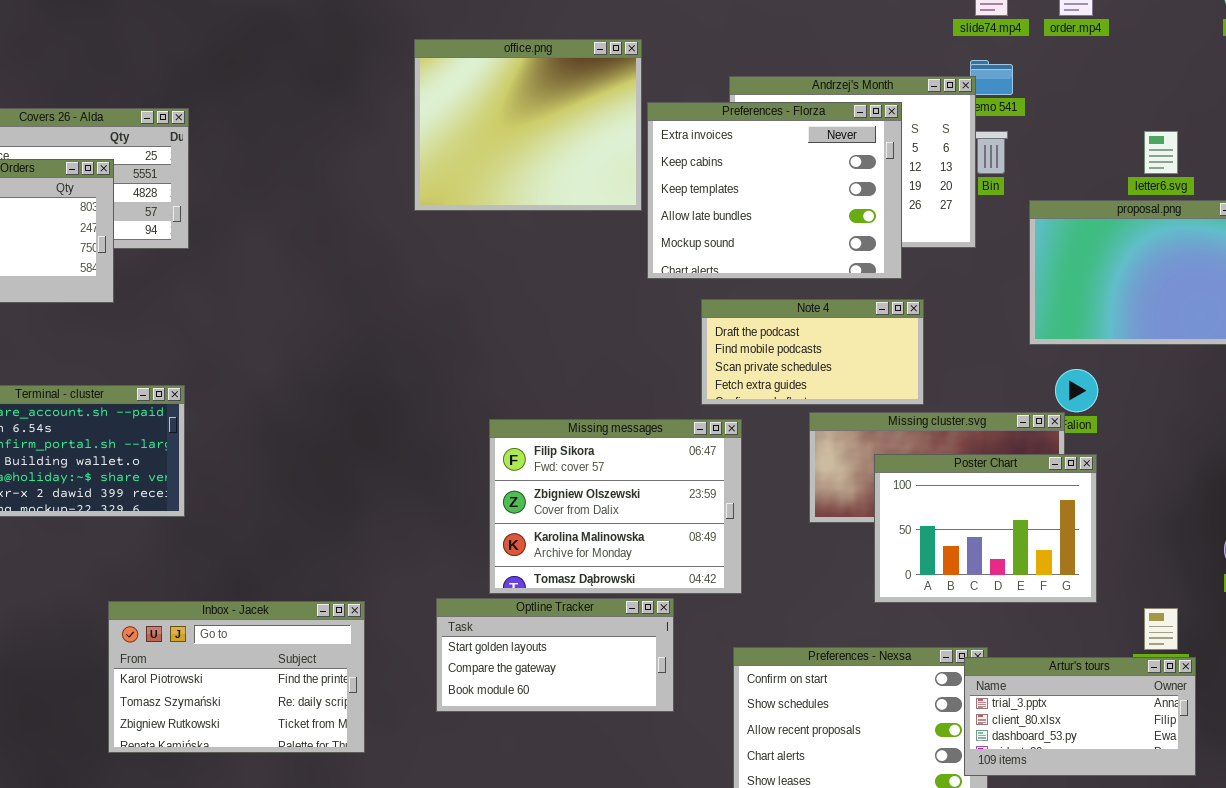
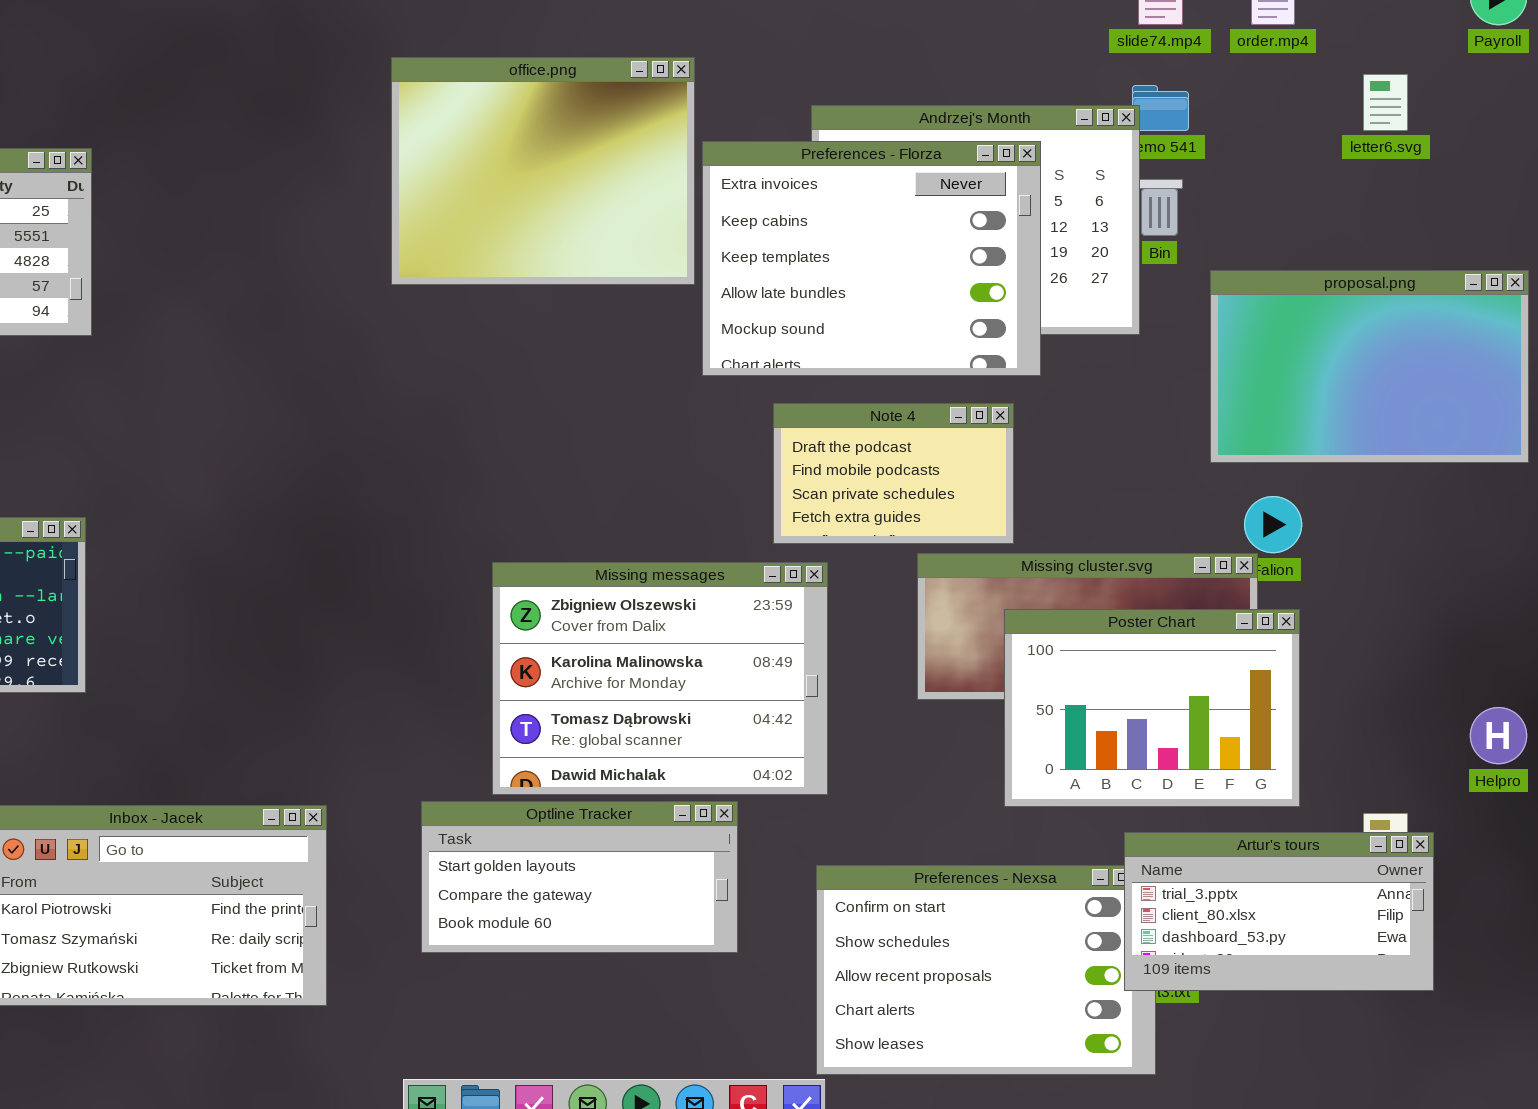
letter6.svg: [1144,131,1178,174] -> [1363,74,1408,131], moved
Note 4: [701,299,924,405] -> [773,403,1014,544], resized
Missing messages: [489,419,742,594] -> [492,562,828,795], scrolled down 1 row
Artur's tours: [964,657,1196,776] -> [1124,832,1434,991], moved

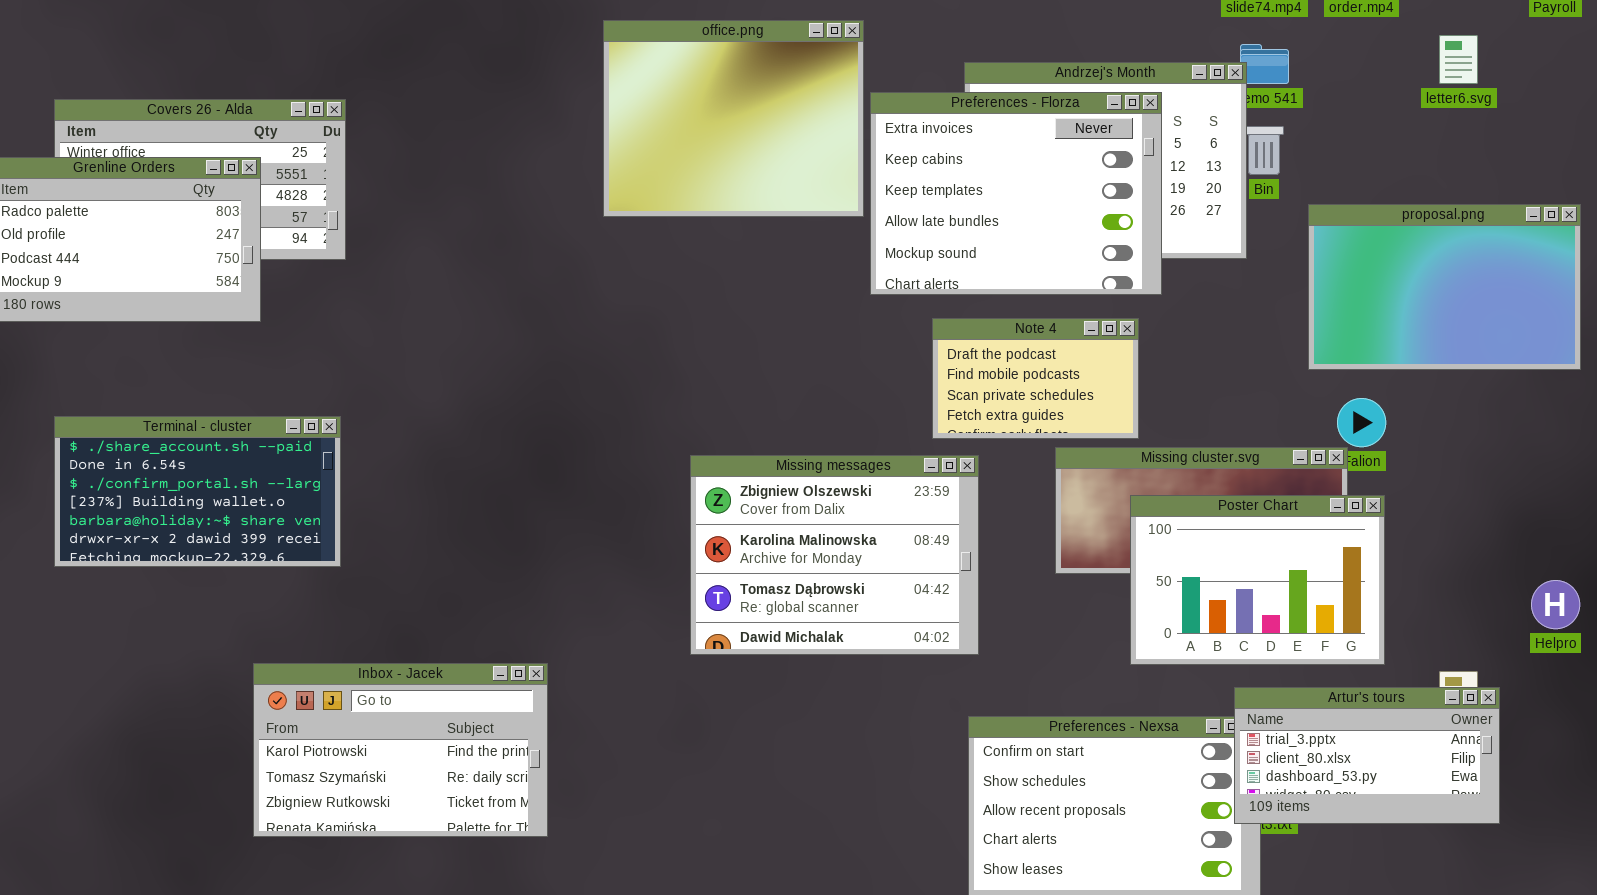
Optline Tracker: [421,801,738,953] -> none, closed

